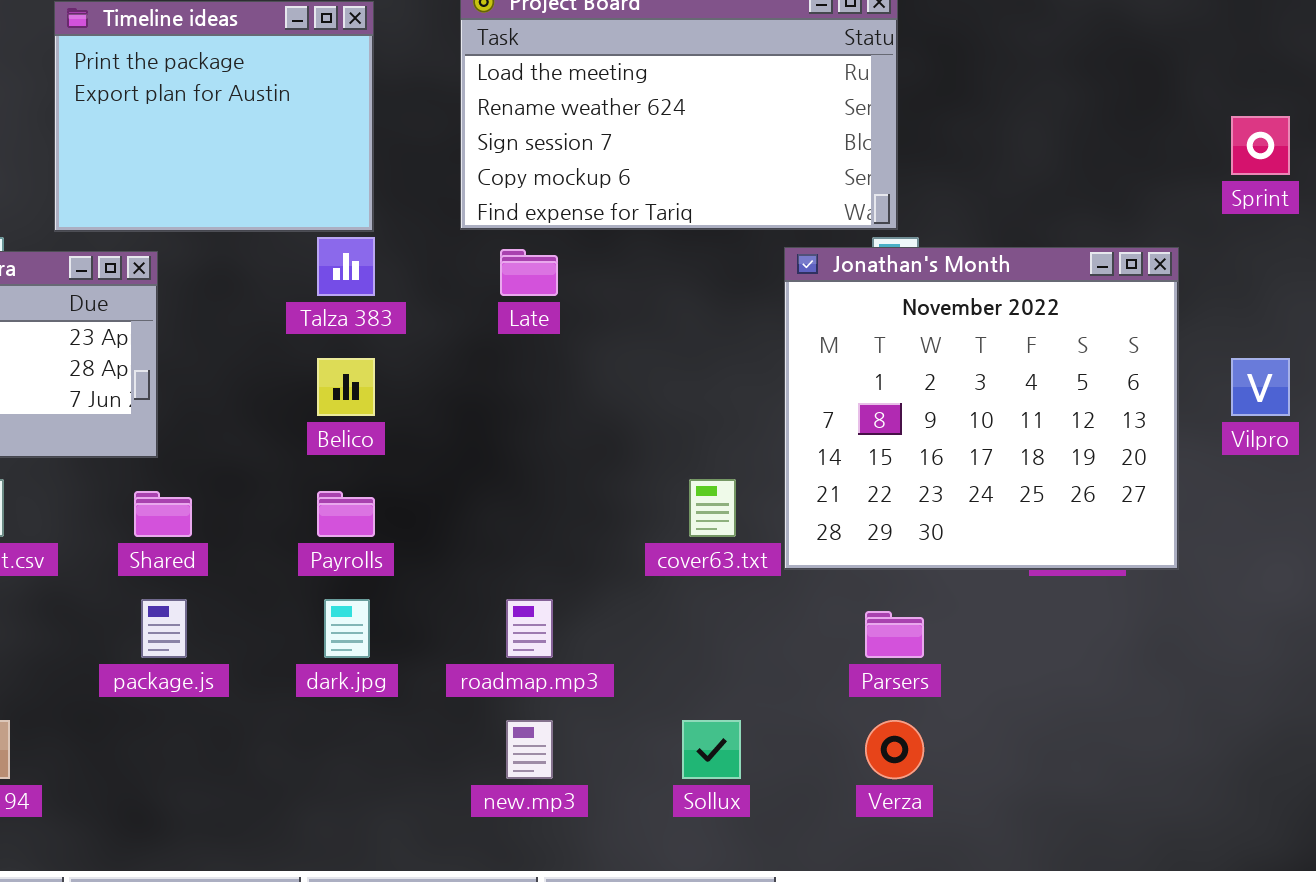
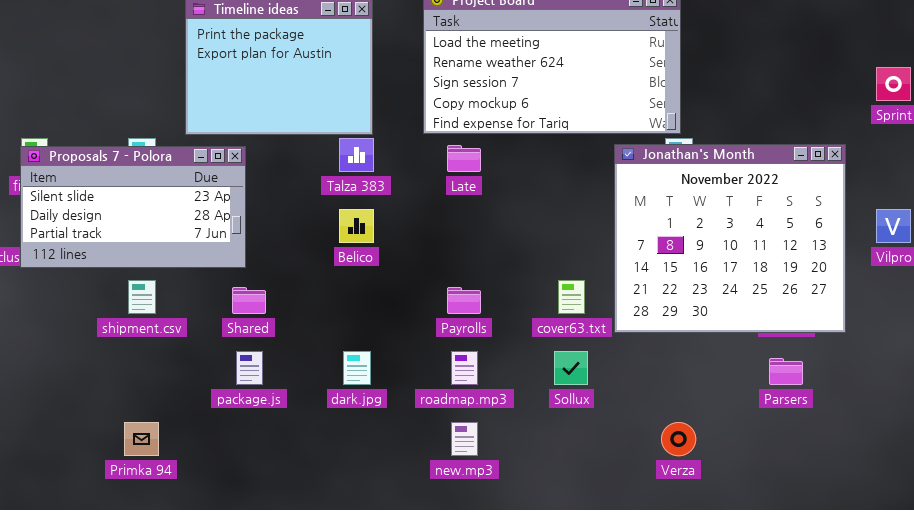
Payrolls: [317,491,375,537] -> [447,287,481,314], moved
Parsers: [865,611,924,658] -> [769,358,803,385], moved
Sollux: [682,720,741,779] -> [554,351,588,385], moved

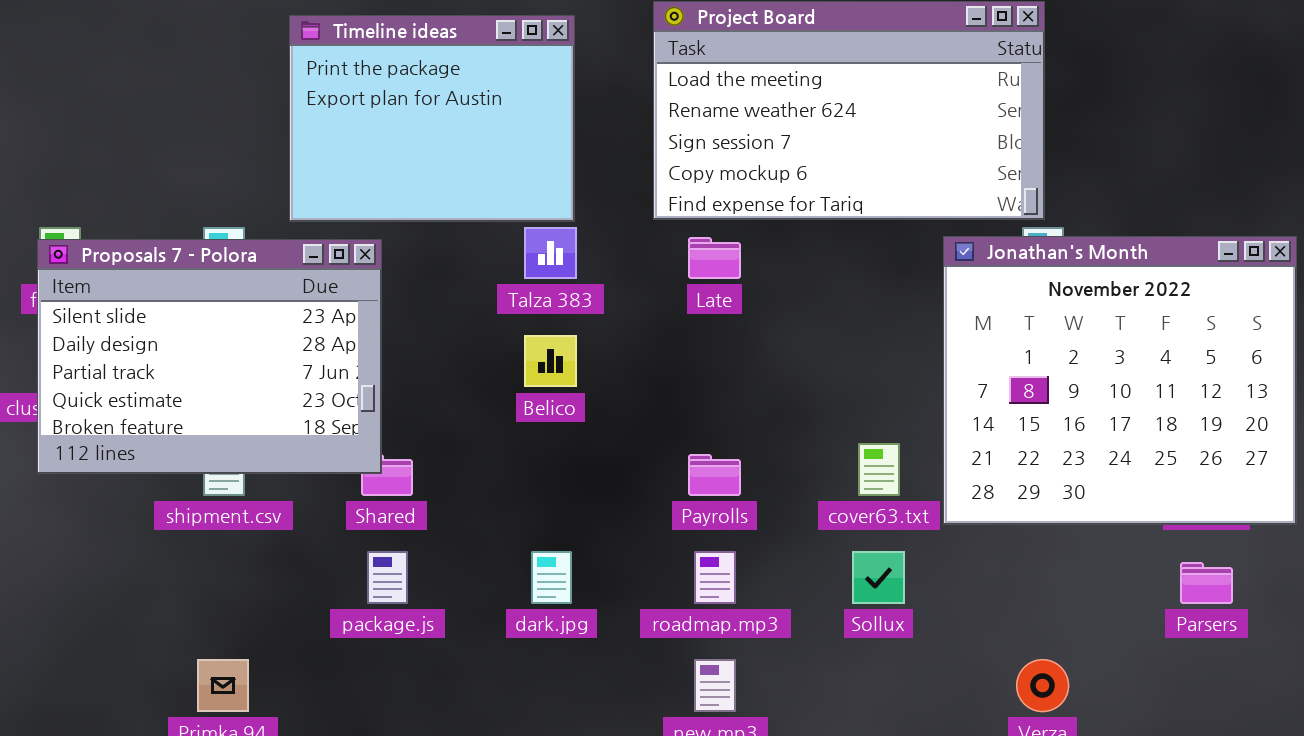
Proposals 7 - Polora: [20,146,246,268] -> [37,239,382,474], resized

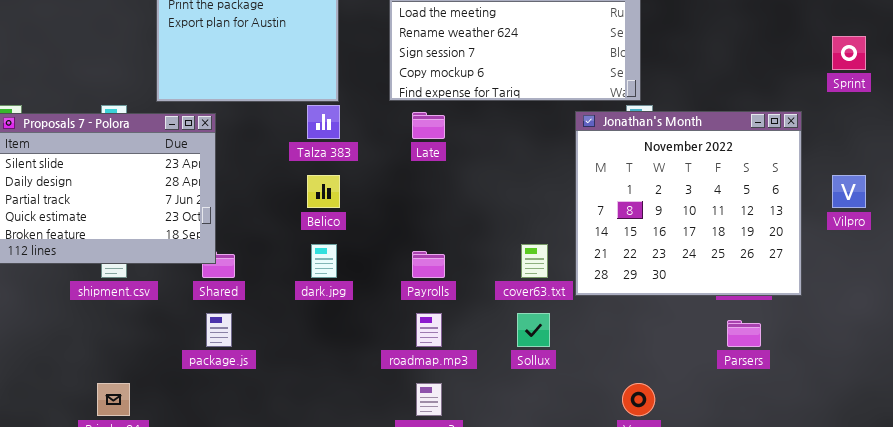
dark.jpg: [531,551,572,604] -> [311,244,337,278], moved

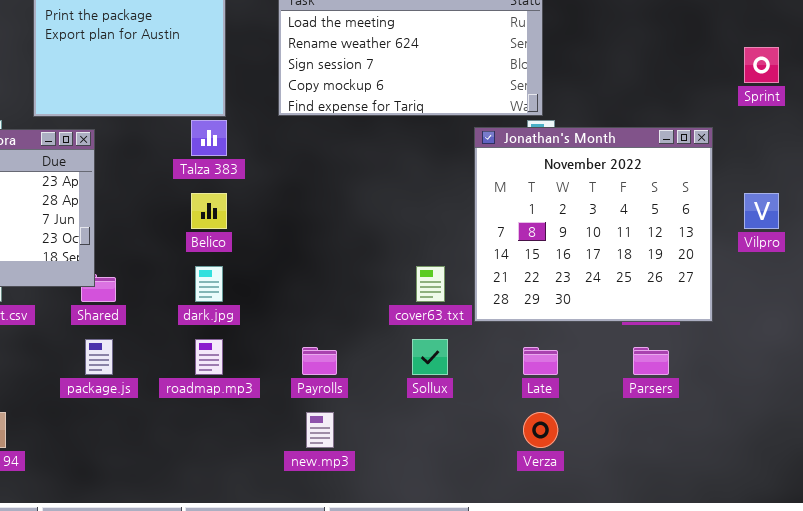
Late: [412,112,445,139] -> [523,347,558,375], moved
Payrolls: [412,251,445,278] -> [302,347,337,375], moved
roadmap.mp3: [416,313,442,347] -> [195,339,223,375], moved

